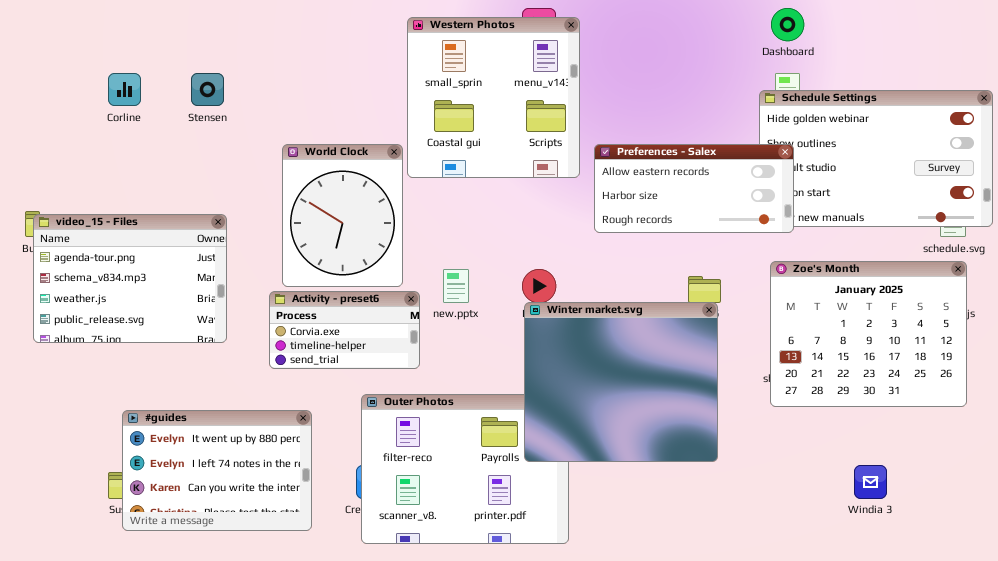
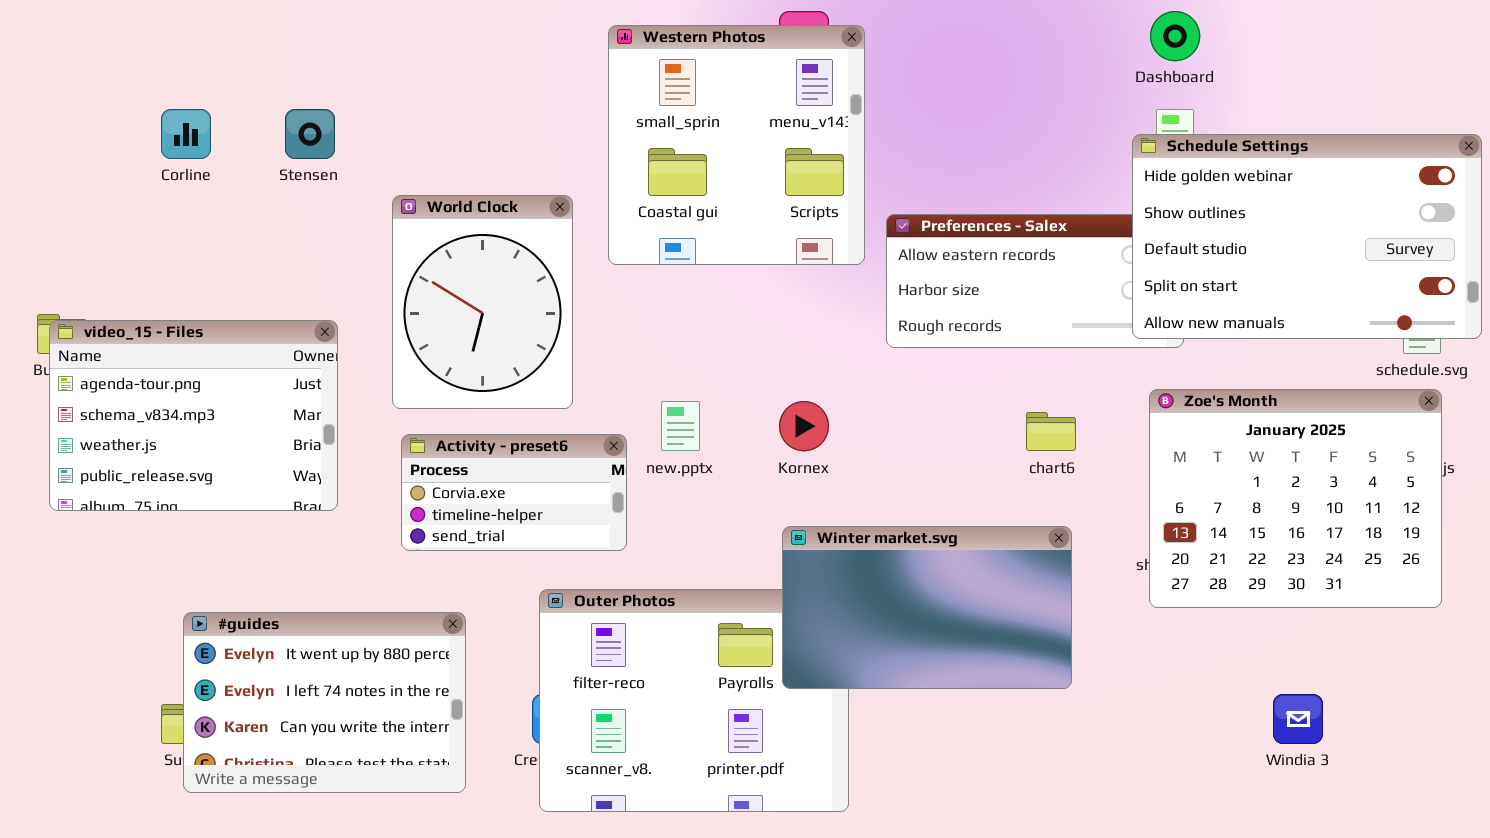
Schedule Settings: [759,90,993,227] -> [1132,134,1482,339], raised
World Clock: [282,144,403,287] -> [392,195,573,409], moved
Winter market.svg: [524,302,718,462] -> [782,526,1072,689], resized

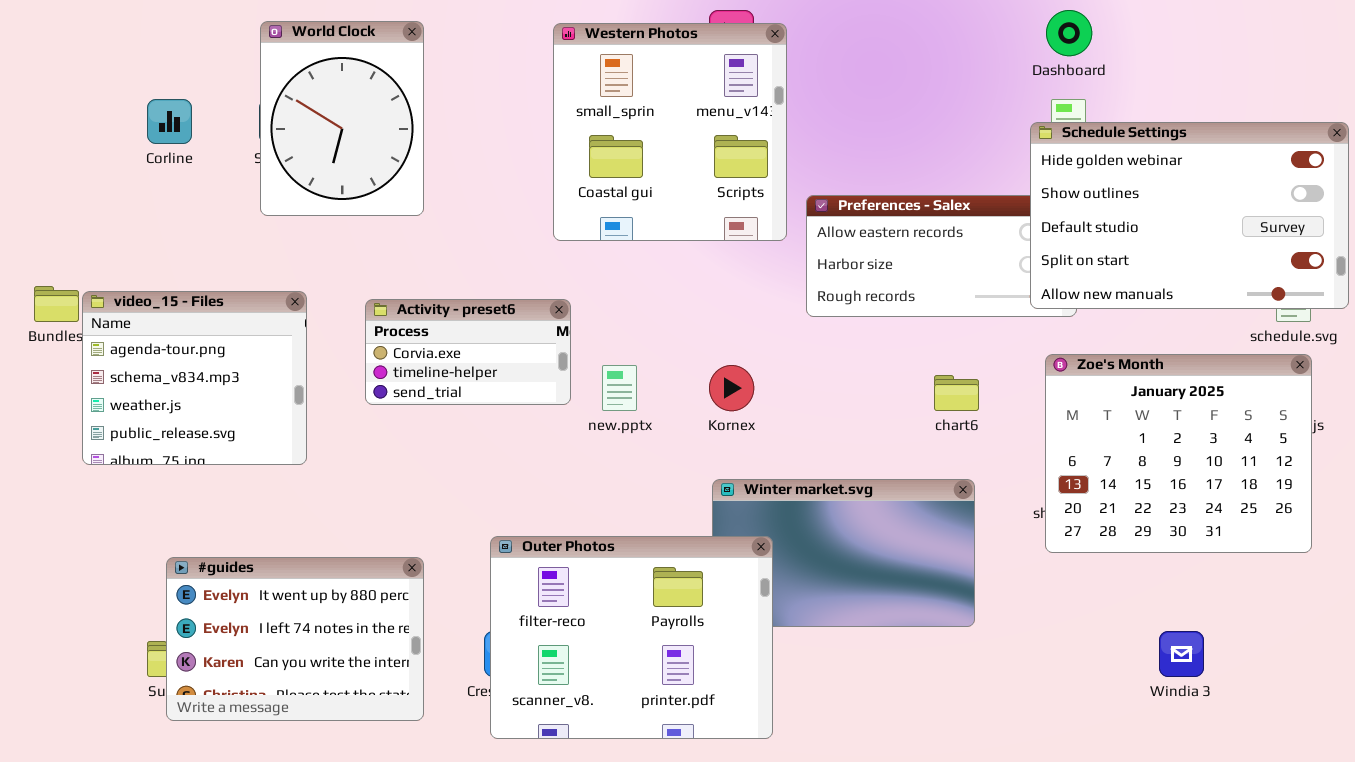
World Clock: [392,195,573,409] -> [260,21,424,216], moved
video_15 - Files: [49,320,338,511] -> [82,291,307,465], resized
Activity - preset6: [401,434,627,551] -> [365,299,571,405], moved
Outer Photos: [539,589,849,812] -> [490,536,773,739], raised

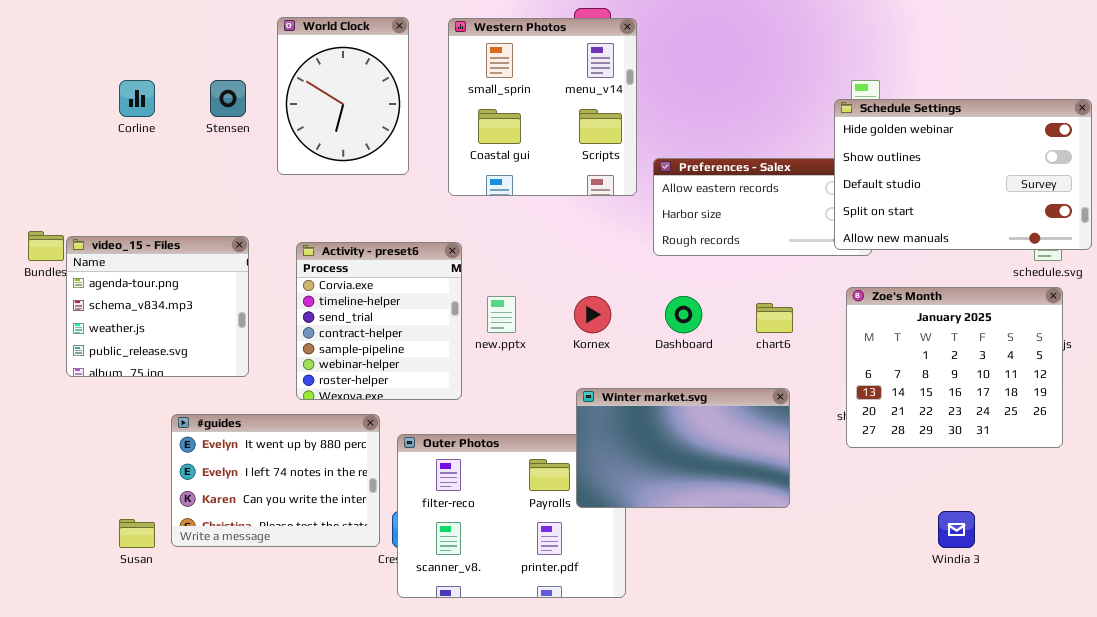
Dashboard: [1046,10,1092,56] -> [665,296,702,333], moved
World Clock: [260,21,424,216] -> [277,17,409,175], moved
Activity - preset6: [365,299,571,405] -> [296,242,462,400], resized
Winter market.svg: [712,479,975,627] -> [576,388,790,508], raised
#guides: [166,557,424,721] -> [171,414,380,547], moved

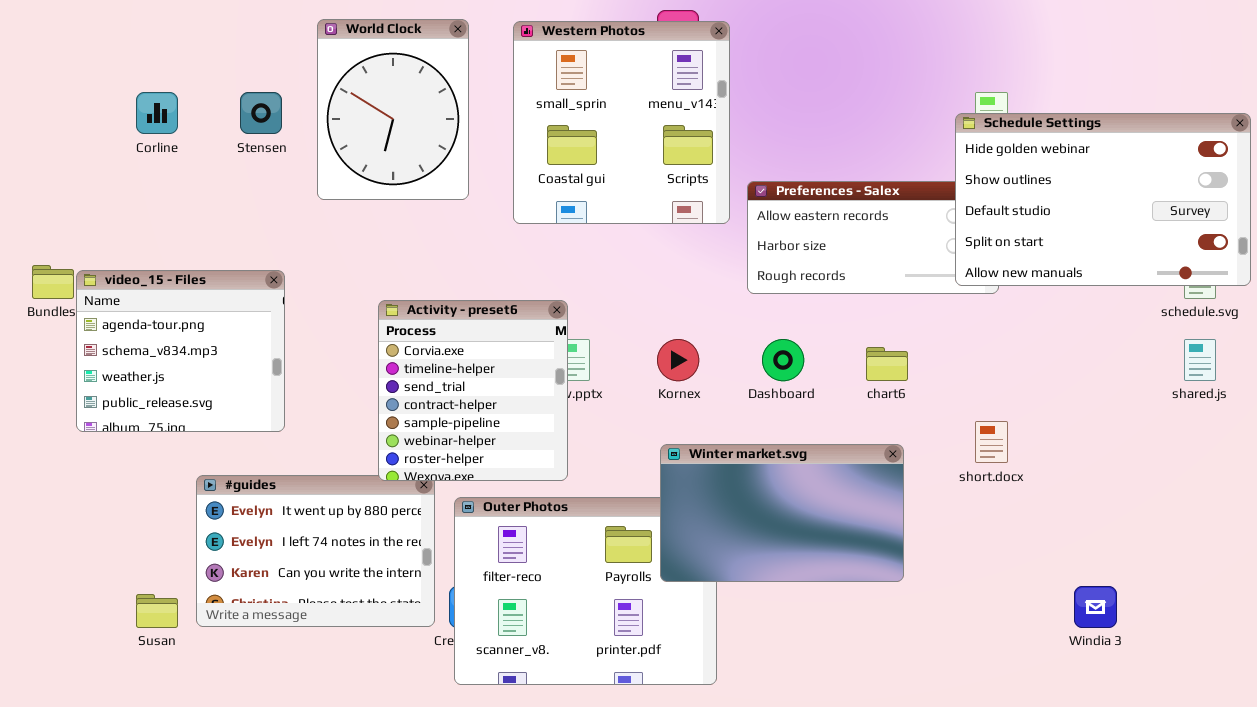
Activity - preset6: [296,242,462,400] -> [378,300,568,481], moved
Zoe's Month: [846,287,1063,448] -> none, closed

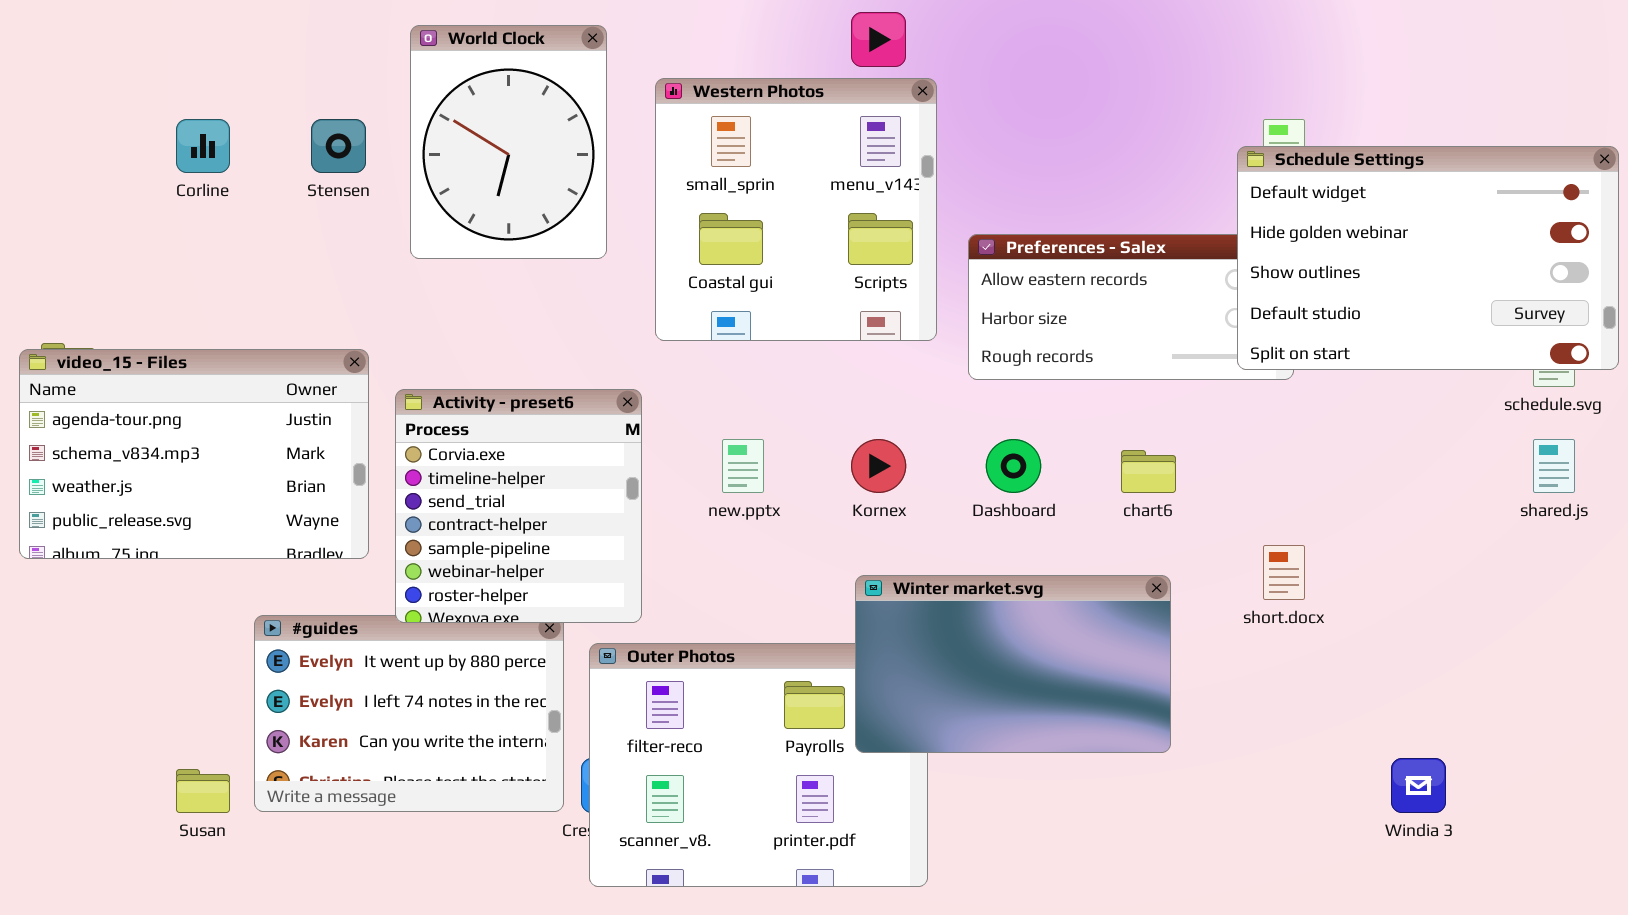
Western Photos: [513,21,730,224] -> [655,78,937,341], moved
Schedule Settings: [955,113,1251,286] -> [1237,146,1619,370], scrolled up 1 row
video_15 - Files: [76,270,285,432] -> [19,349,369,559], resized
Activity - preset6: [378,300,568,481] -> [395,389,642,623], moved

